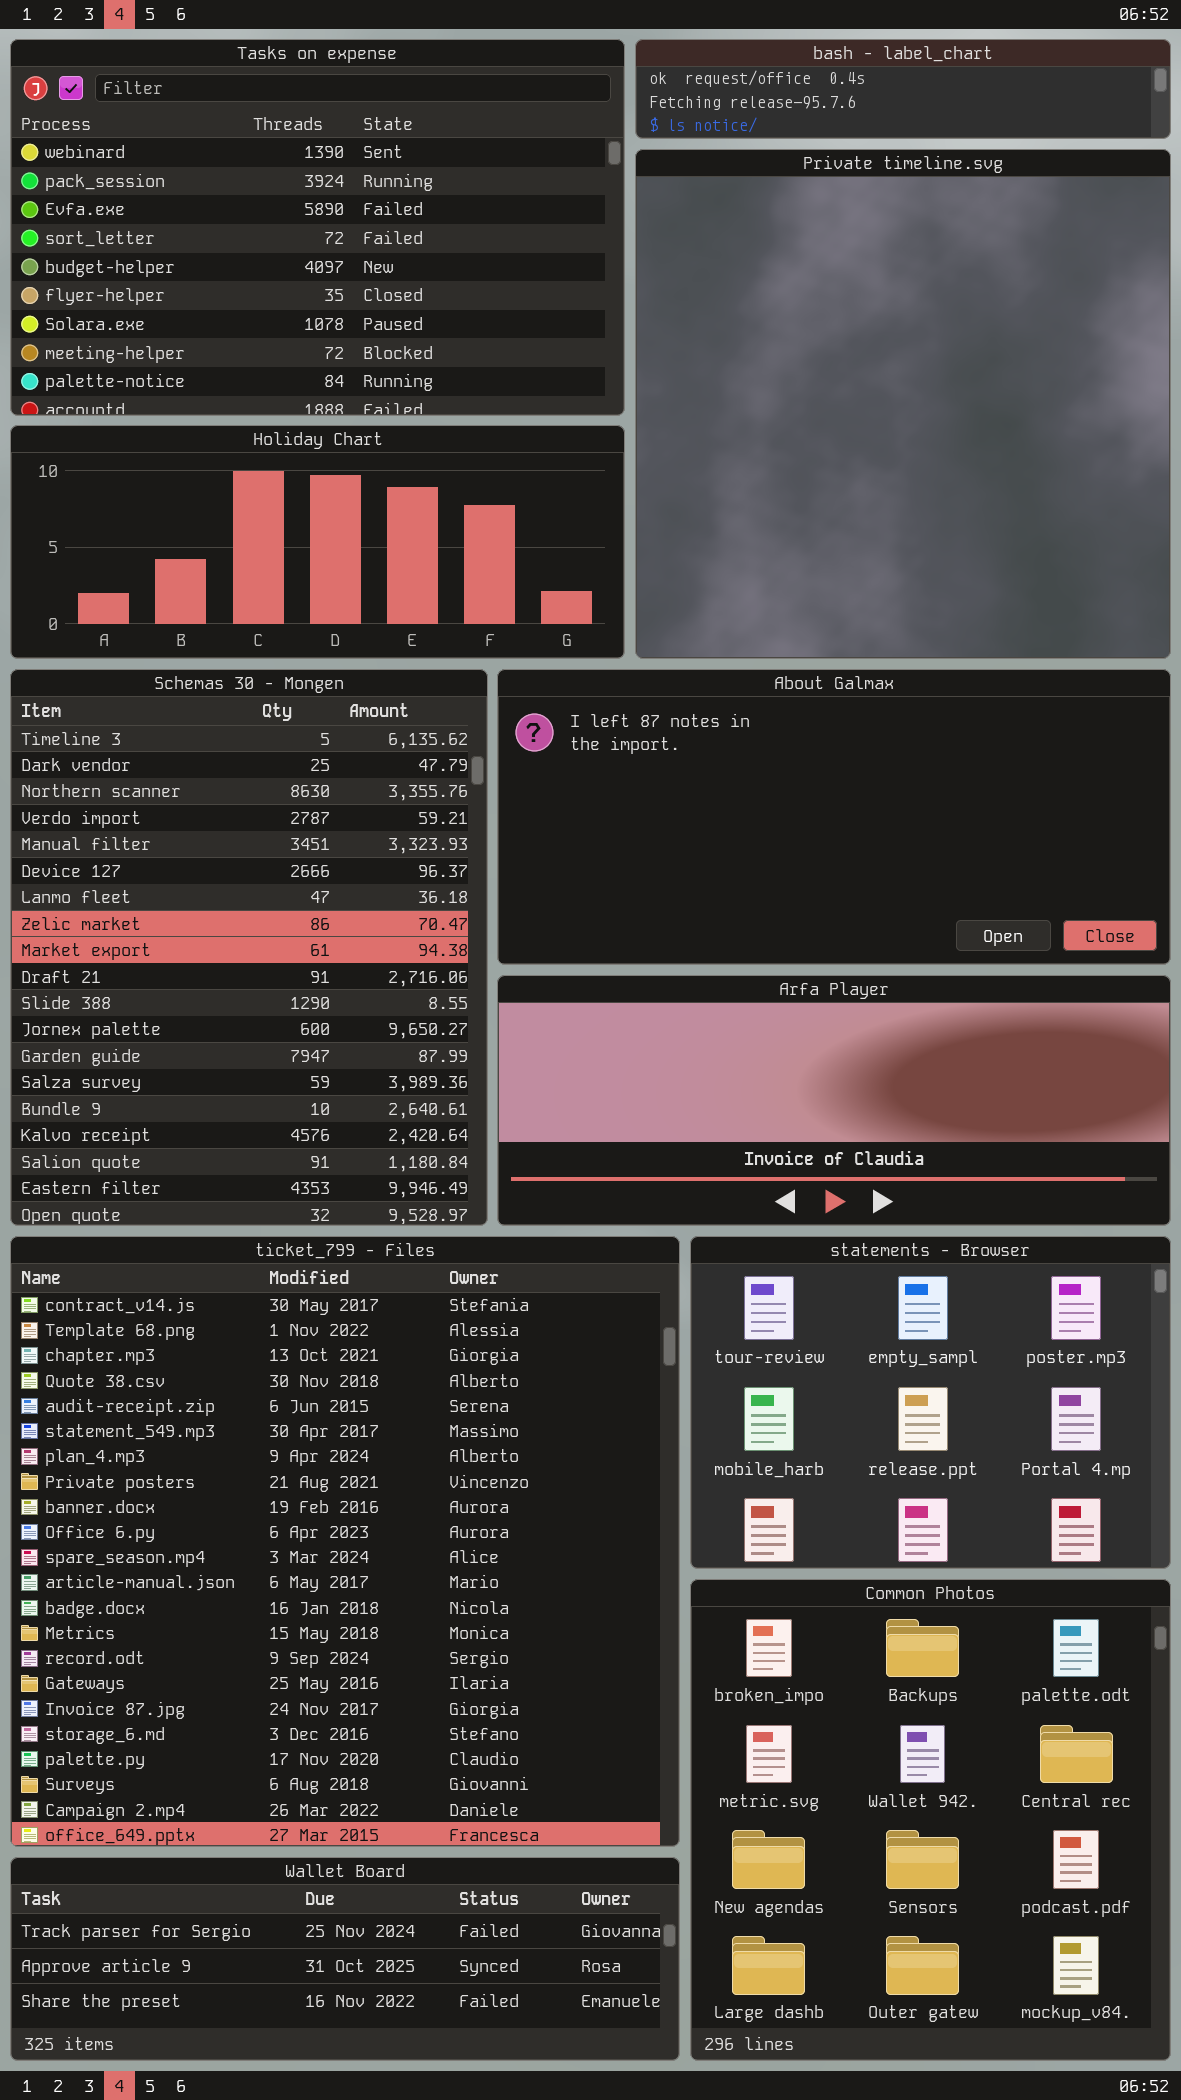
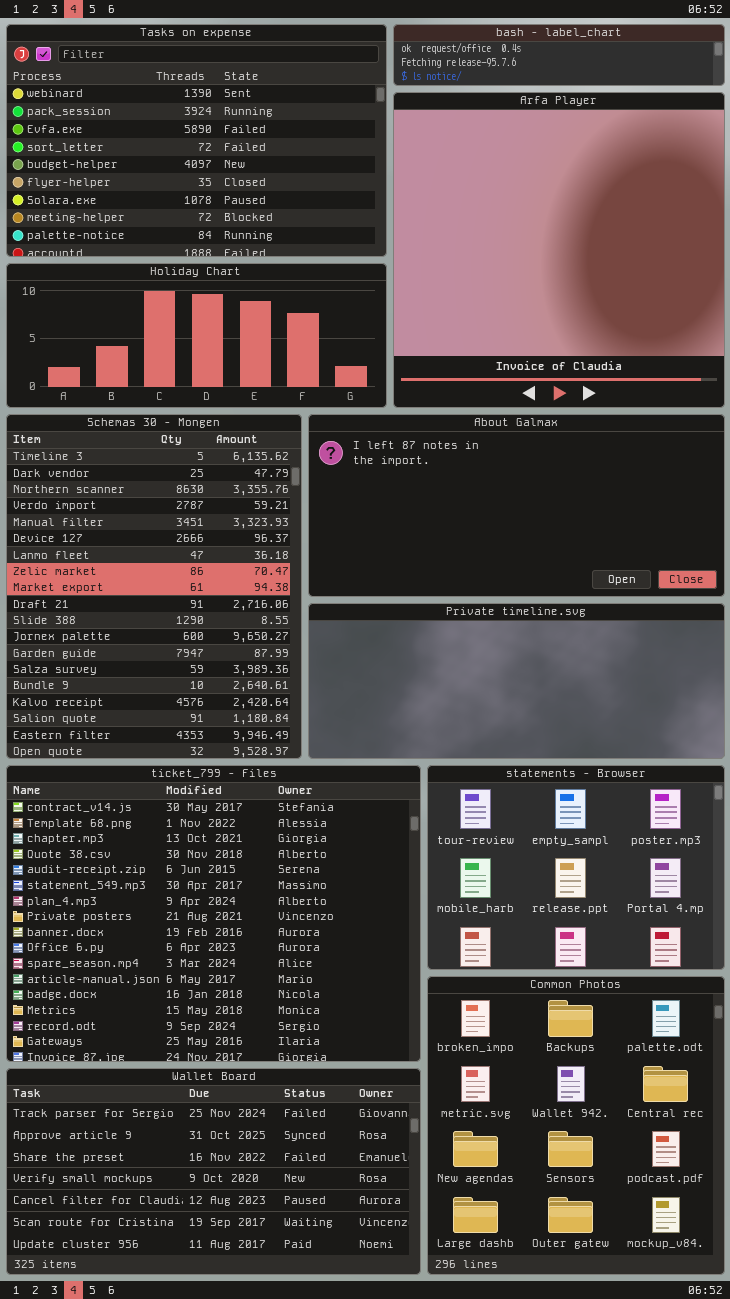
Private timeline.svg: [635,149,1171,659] -> [308,603,725,759], moved, resized
Arfa Player: [497,975,1171,1226] -> [393,92,725,408], moved, resized
ticket_799 - Files: [10,1236,680,1847] -> [6,765,421,1062], resized
Wallet Board: [10,1857,680,2061] -> [6,1068,421,1275], resized

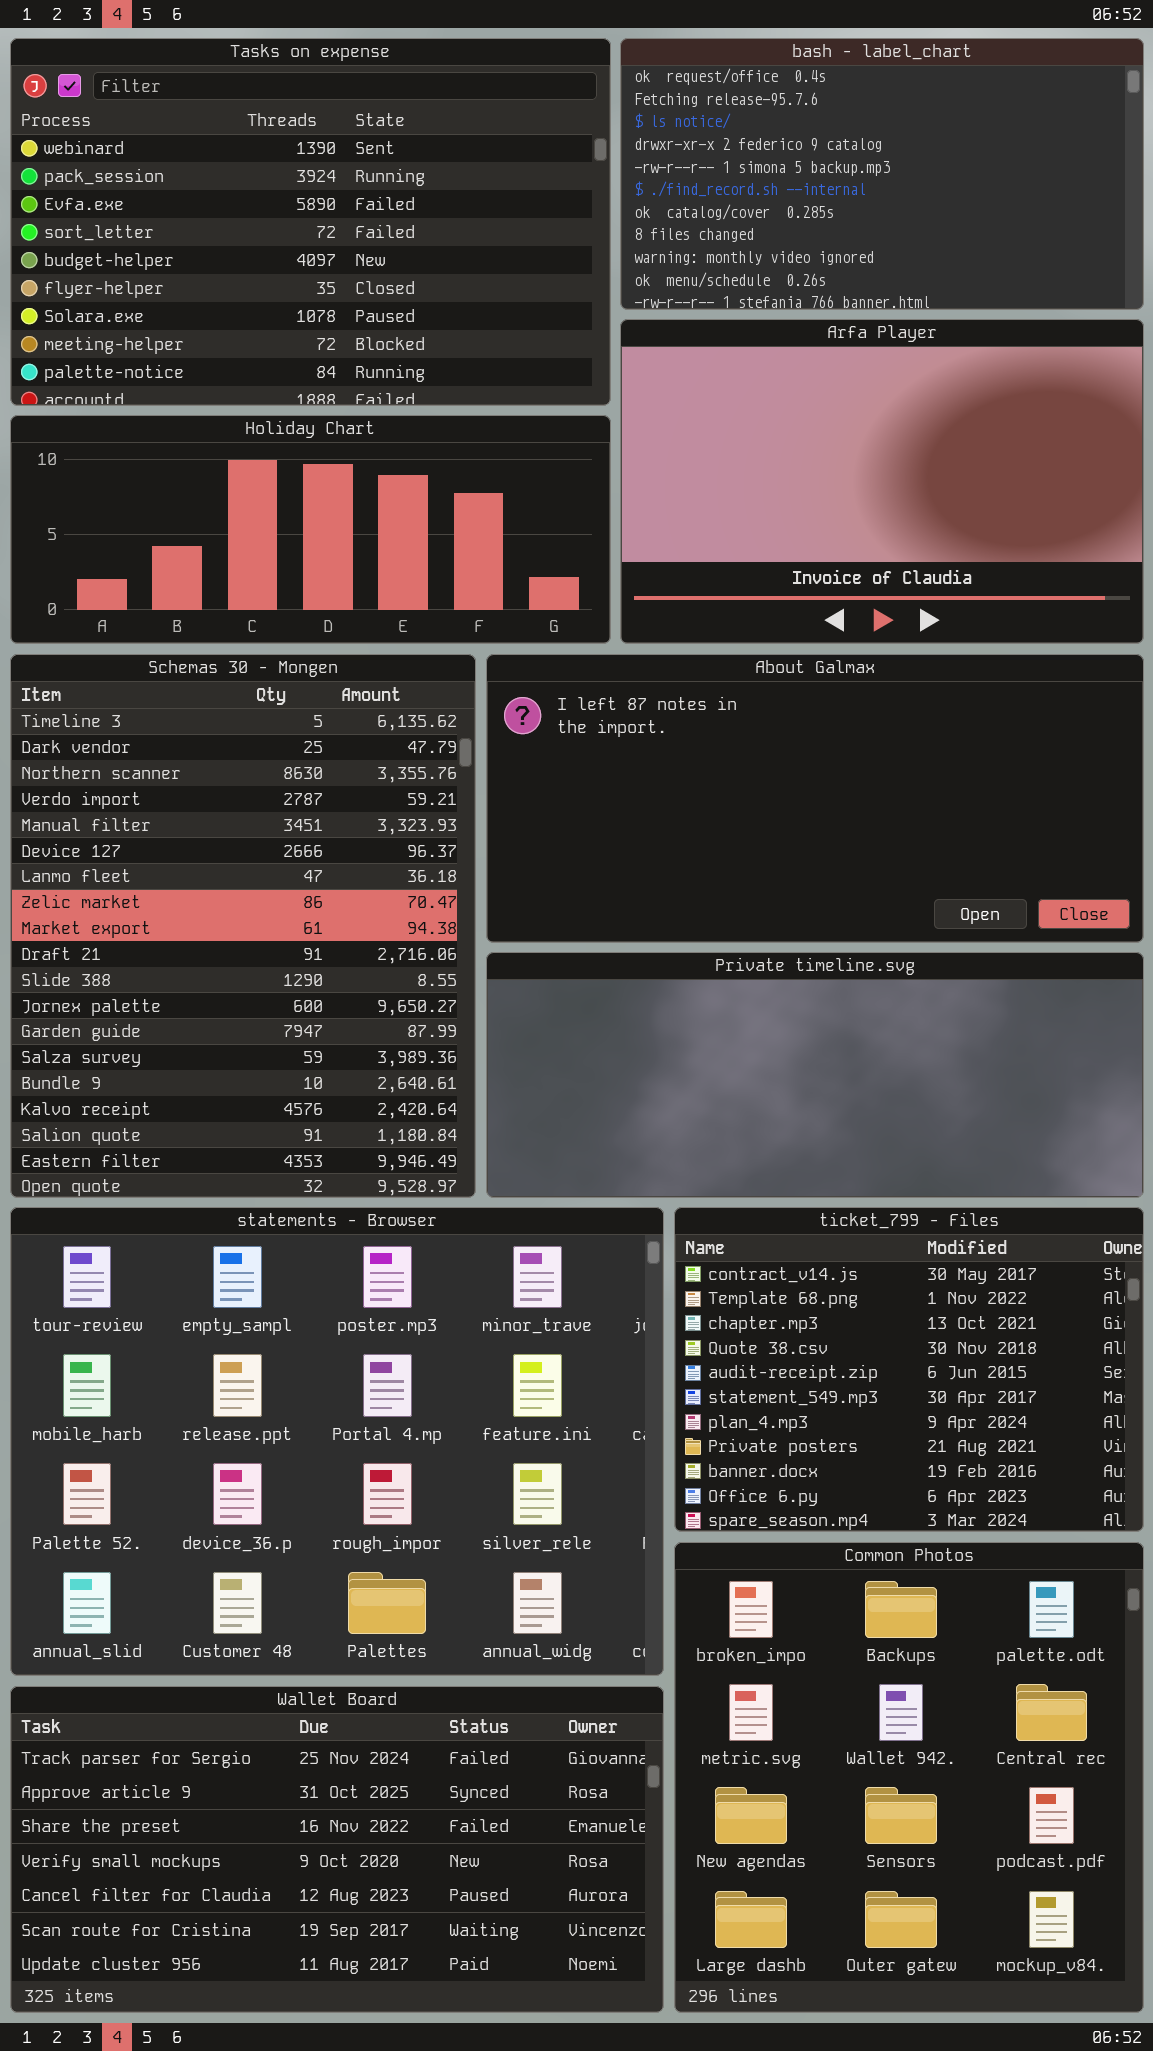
bash - label_chart: [393,24,725,86] -> [620,38,1144,310], resized
Arfa Player: [393,92,725,408] -> [620,319,1144,644], resized
ticket_799 - Files: [6,765,421,1062] -> [674,1207,1144,1532], moved, resized
statements - Browser: [427,765,725,970] -> [10,1207,664,1676], moved, resized

